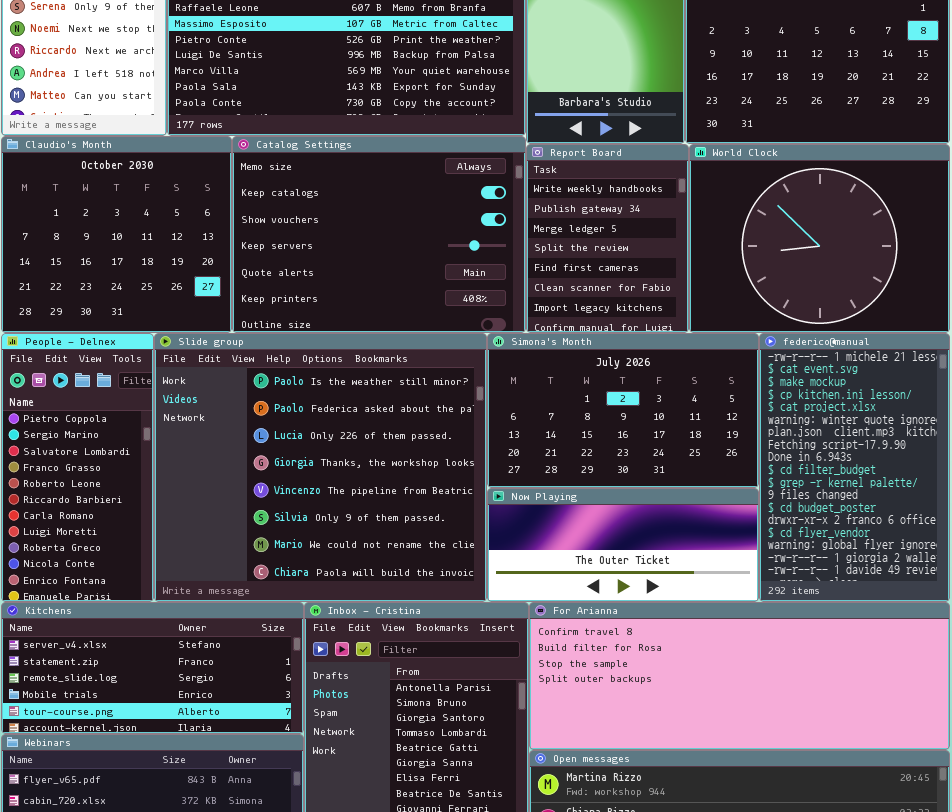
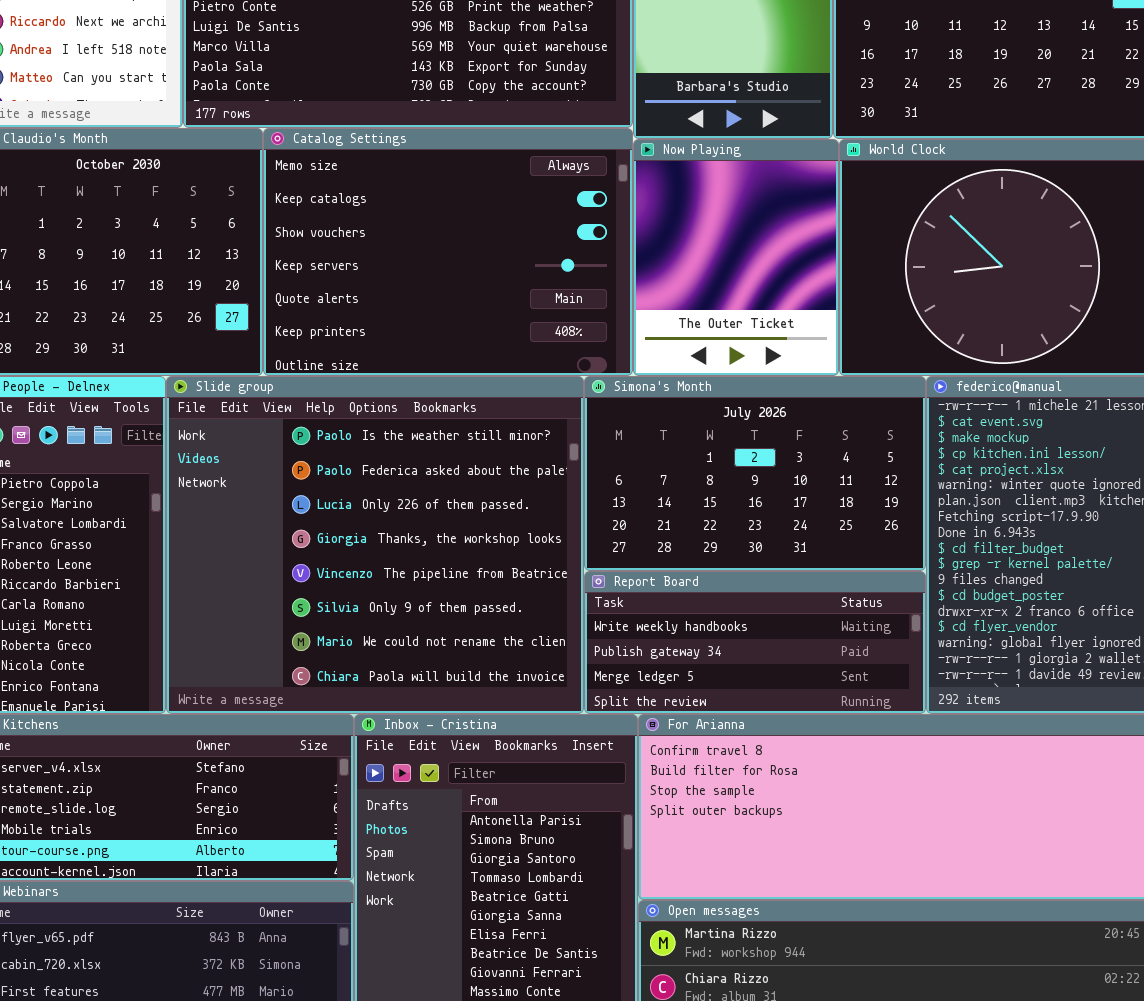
Report Board: [526,144,689,333] -> [584,571,926,714], moved, resized
Now Playing: [487,488,759,602] -> [633,139,839,376], moved, resized

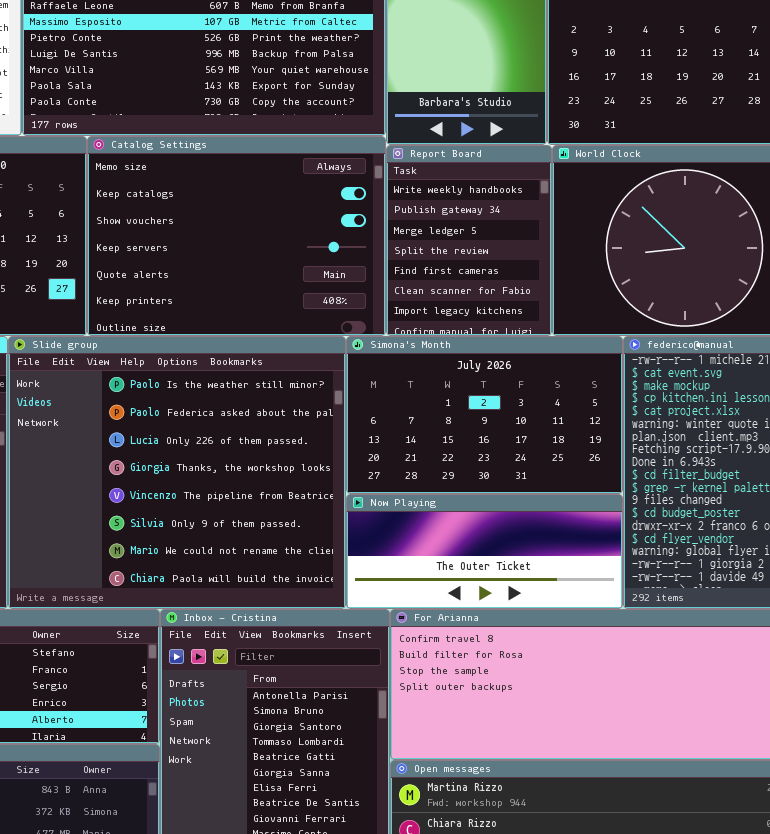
Now Playing: [633,139,839,376] -> [346,494,623,609], moved, resized
Report Board: [584,571,926,714] -> [386,145,552,336], moved, resized

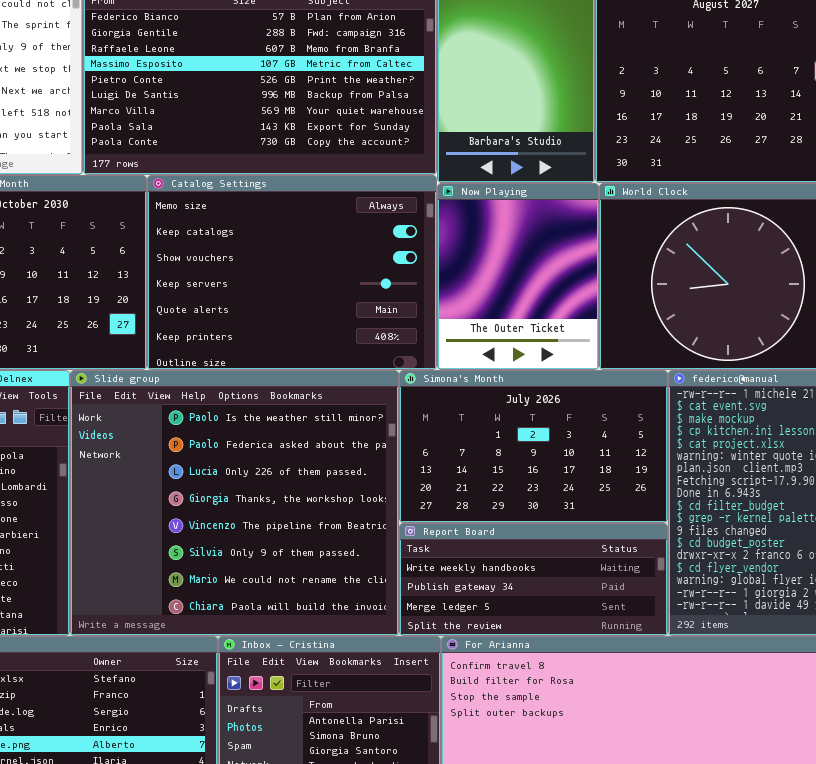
Report Board: [386,145,552,336] -> [399,523,668,636], moved, resized
Now Playing: [346,494,623,609] -> [437,183,599,370], moved, resized

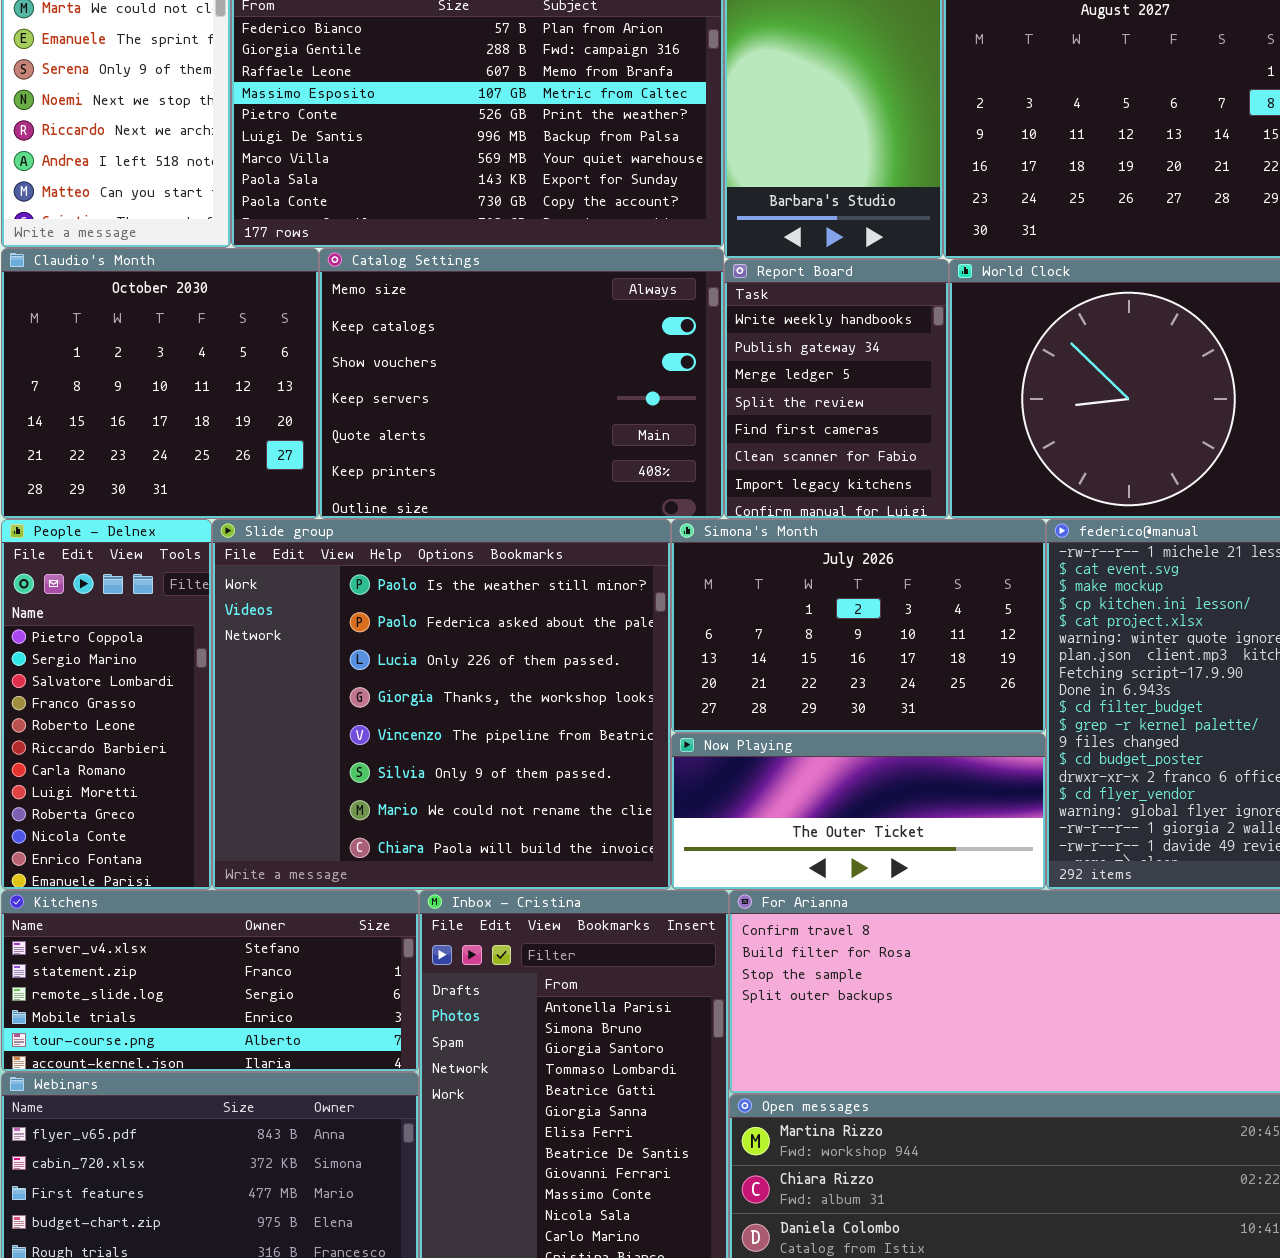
Now Playing: [437,183,599,370] -> [671,733,1046,890], moved, resized
Report Board: [399,523,668,636] -> [724,259,949,519], moved, resized

